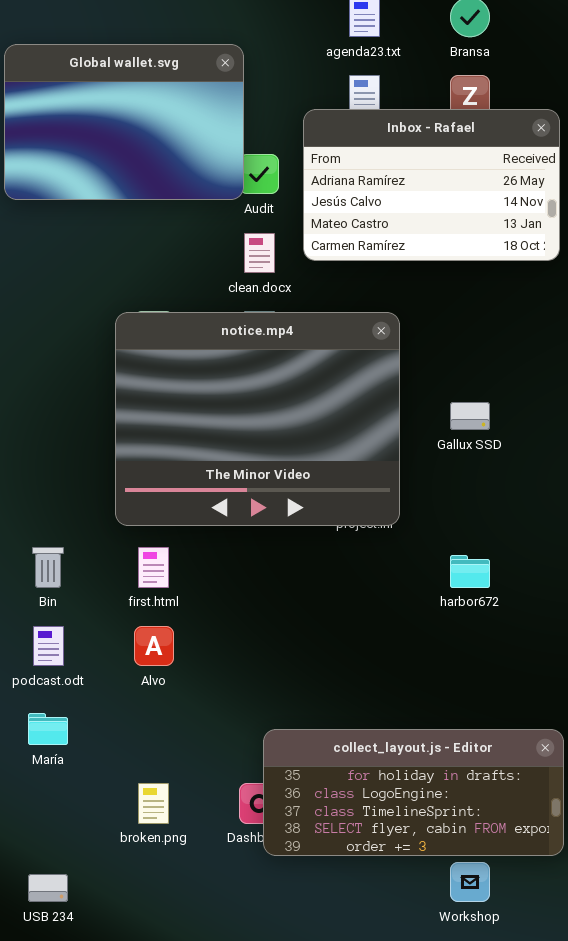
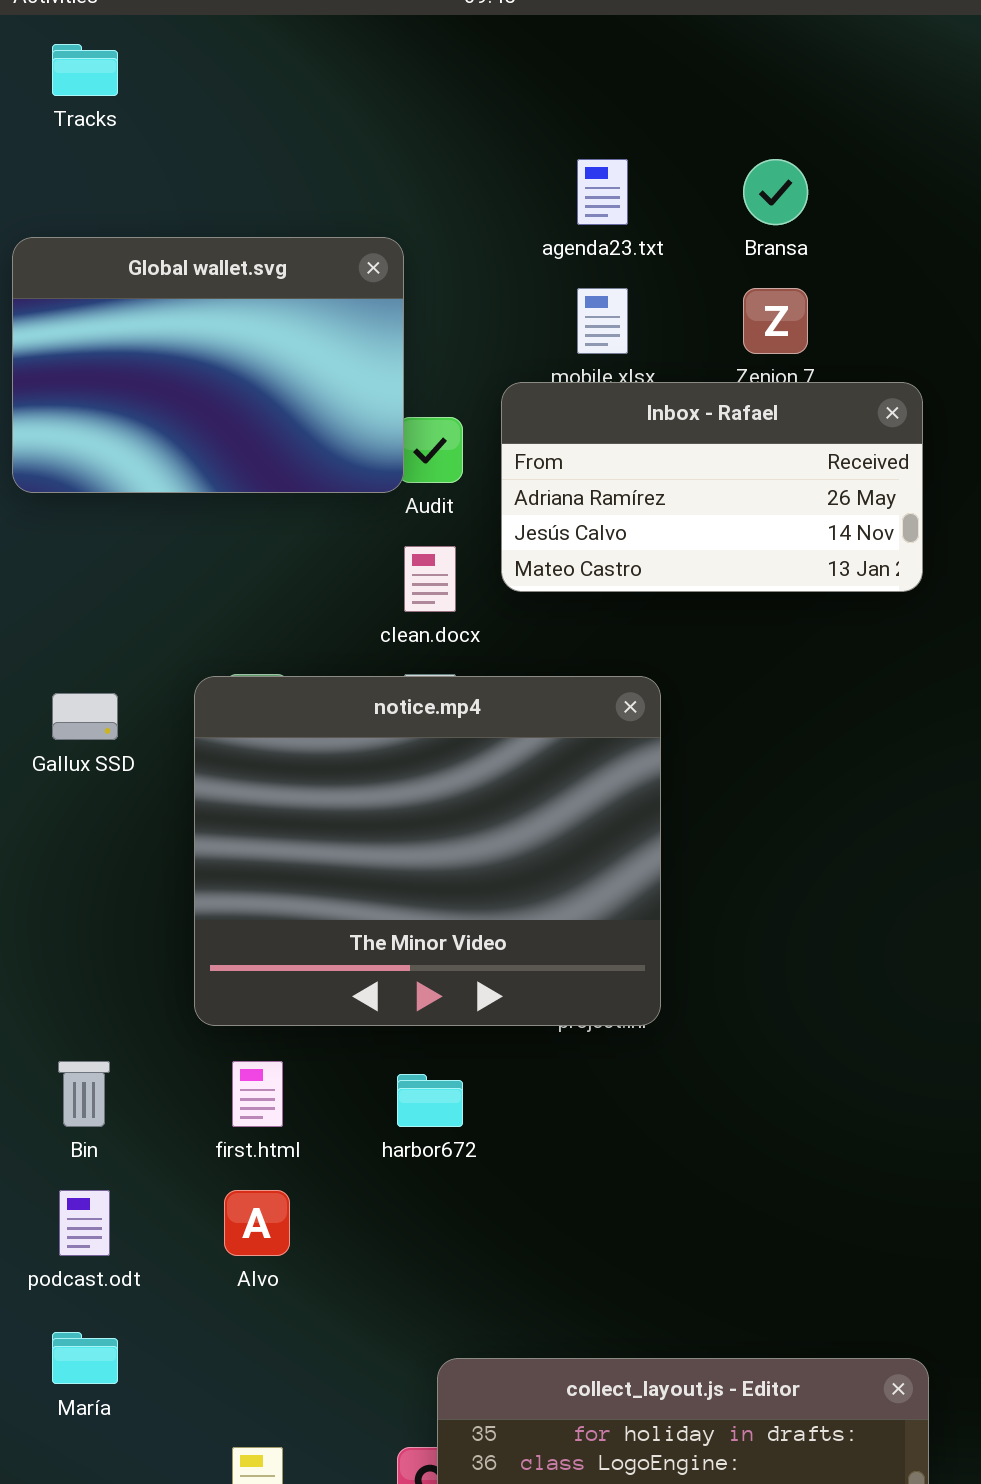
Inbox - Rafael: [303,109,560,261] -> [501,382,923,592], resized
Gallux SSD: [450,402,490,430] -> [52,693,118,740], moved
harbor672: [450,555,490,588] -> [397,1074,463,1127], moved

